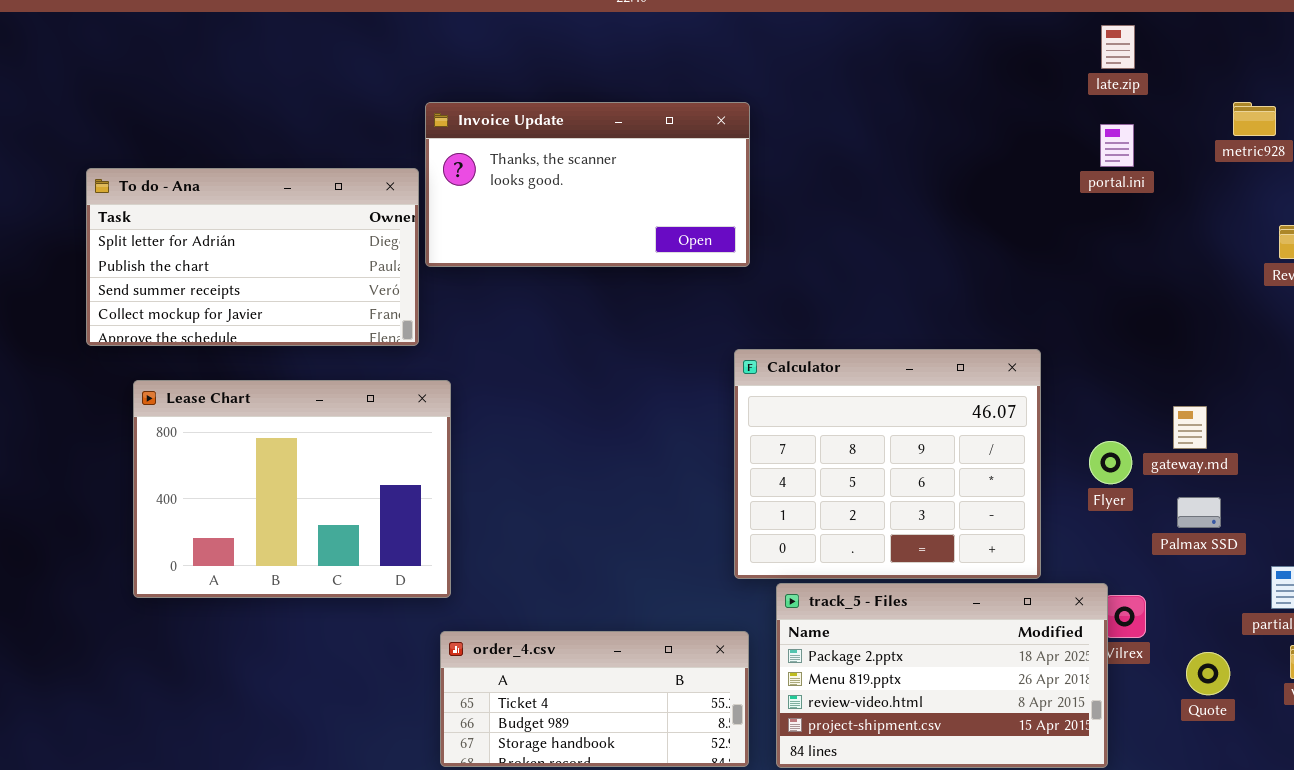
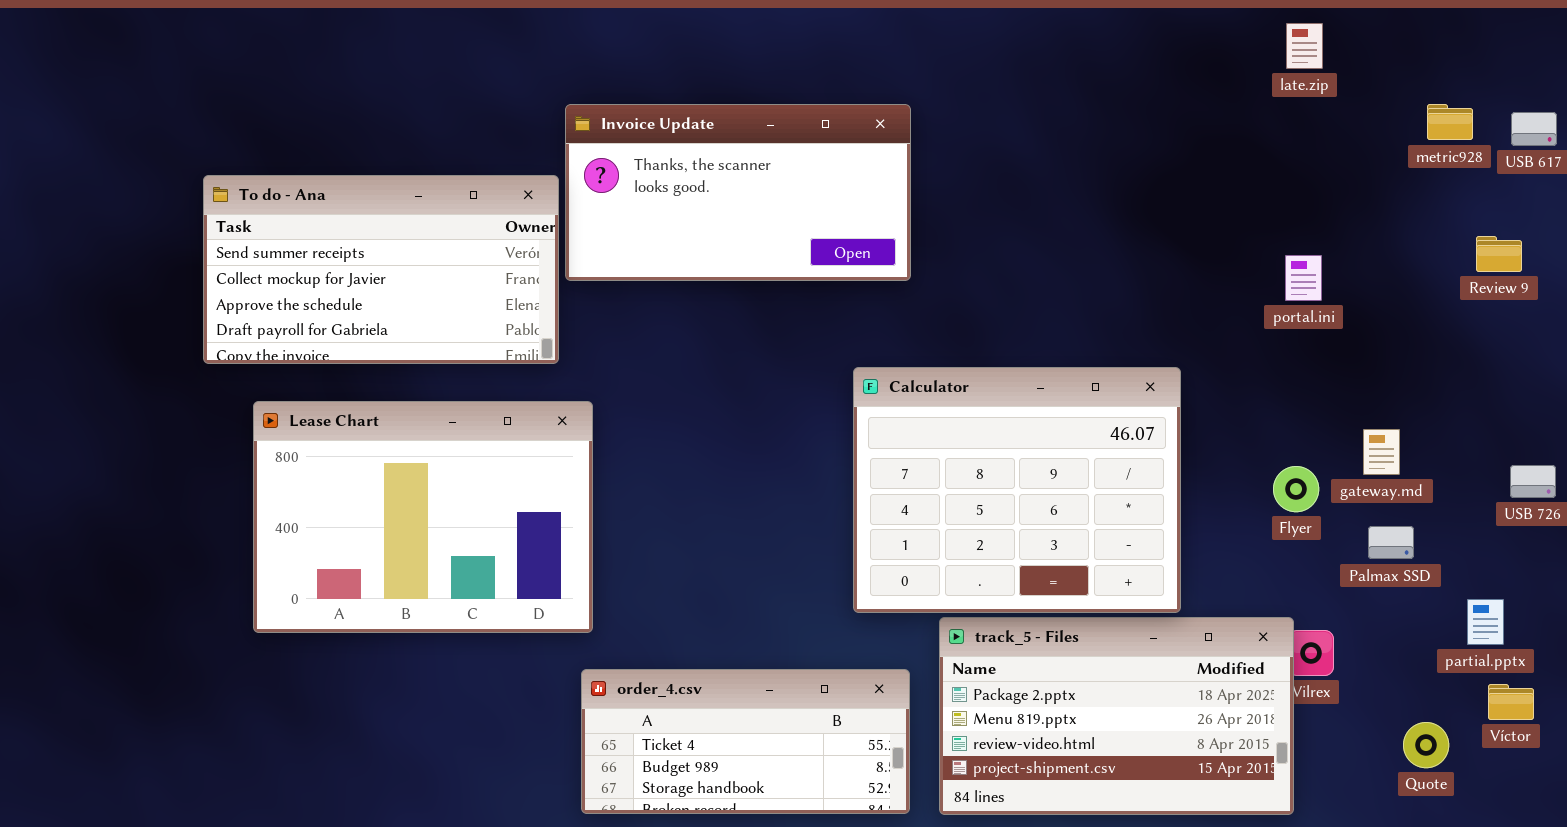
portal.ini: [1100,124,1134,167] -> [1285,255,1322,301], moved
To do - Ana: [86,168,419,346] -> [203,175,559,364], scrolled down 2 rows
Calculator: [734,349,1041,579] -> [853,367,1181,613], moved
Quote: [1186,652,1230,695] -> [1403,722,1449,768], moved

